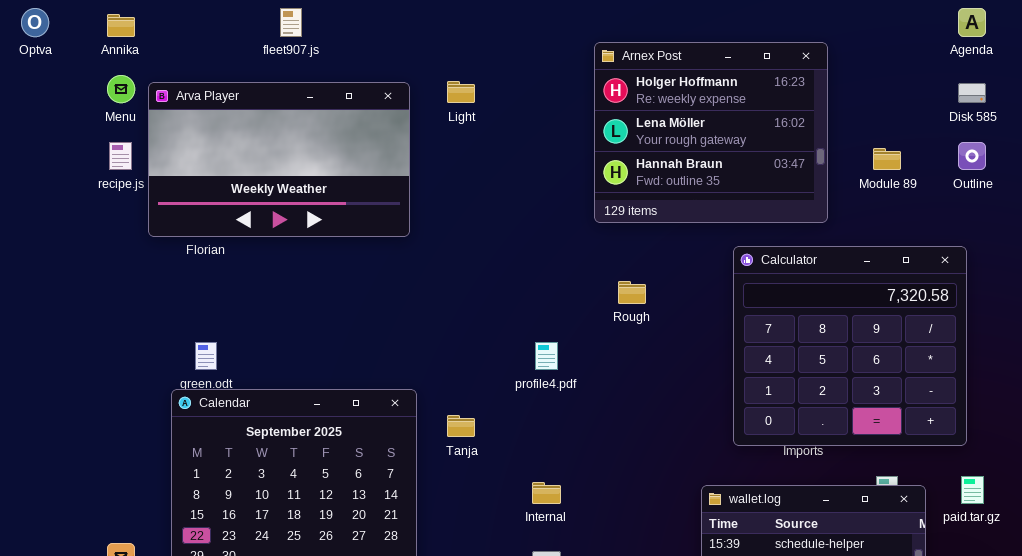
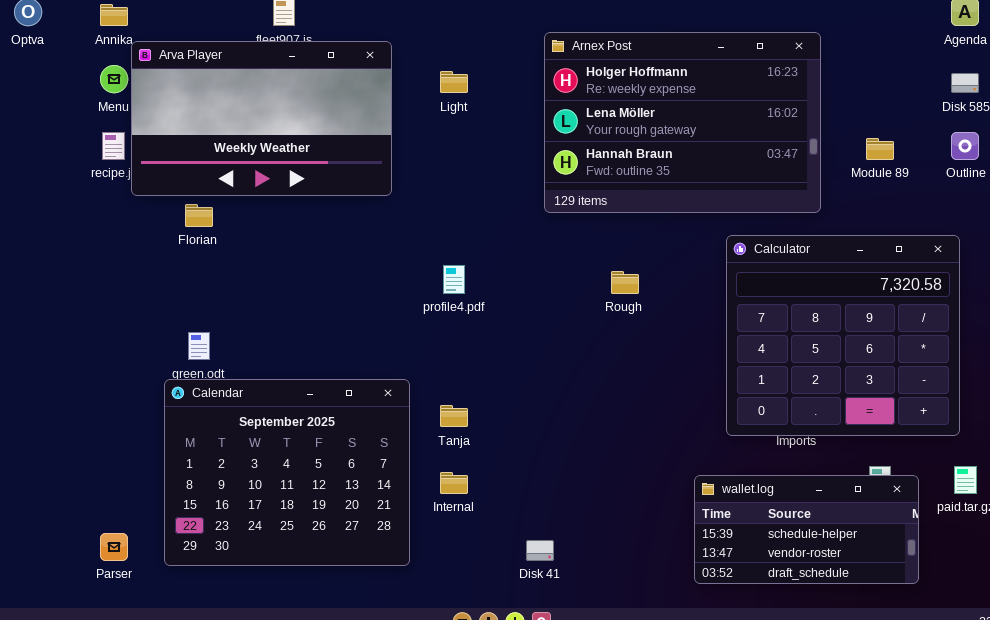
Arnex Post: [594,42,828,223] -> [544,32,821,213], resized
Arva Player: [148,82,410,237] -> [131,41,392,196], moved
profile4.pdf: [535,342,558,370] -> [443,265,465,294], moved
Internal: [532,482,561,504] -> [440,472,468,494], moved

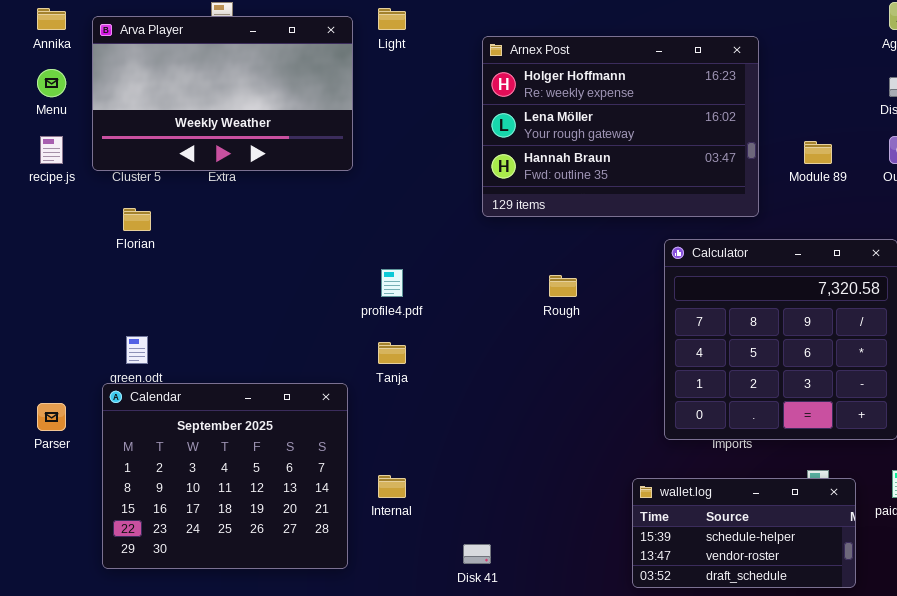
Arva Player: [131,41,392,196] -> [92,16,353,171], moved
Light: [440,71,468,93] -> [378,8,406,30], moved
Tanja: [440,405,468,427] -> [378,342,406,364], moved
Parser: [100,533,128,561] -> [37,403,66,431], moved

